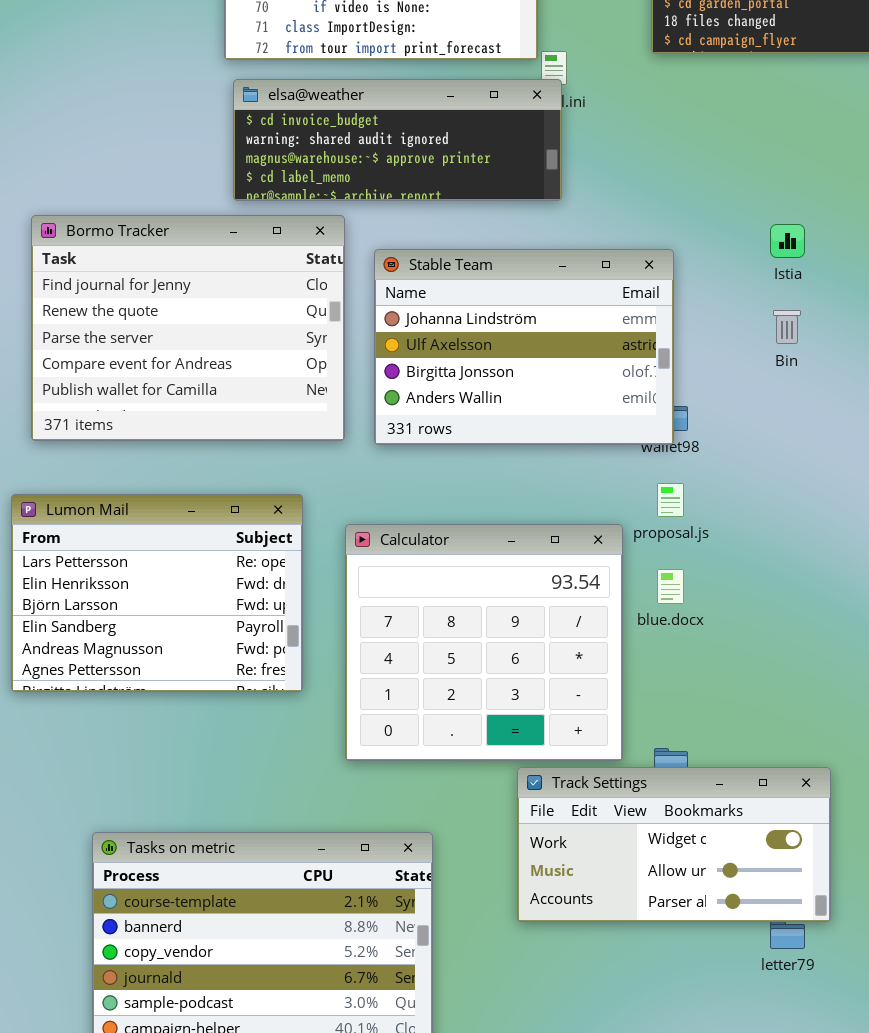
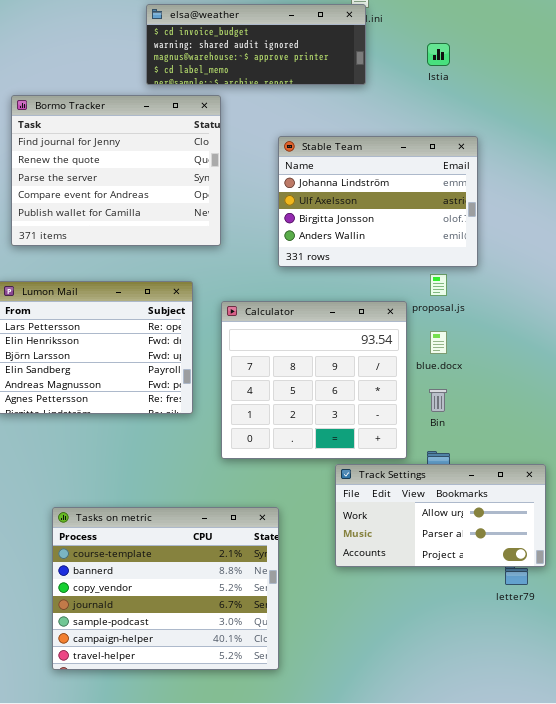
Istia: [770,224,805,258] -> [427,43,450,66], moved
Stable Team: [374,249,674,445] -> [278,136,478,267], moved
Bin: [773,310,801,344] -> [429,389,447,412], moved
Track Settings: [517,767,831,922] -> [335,464,546,567], scrolled down 1 row

